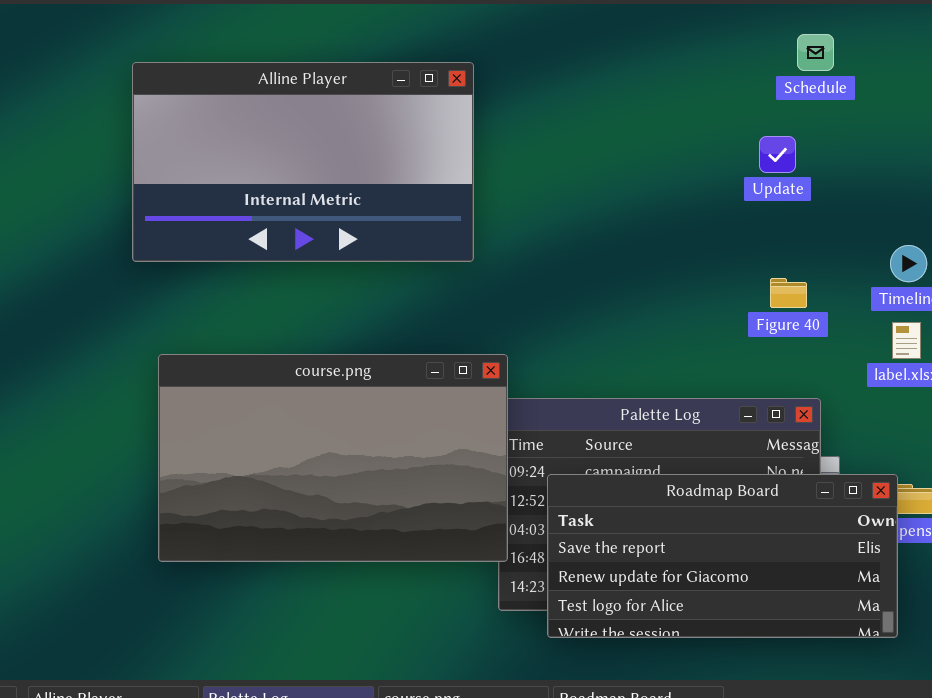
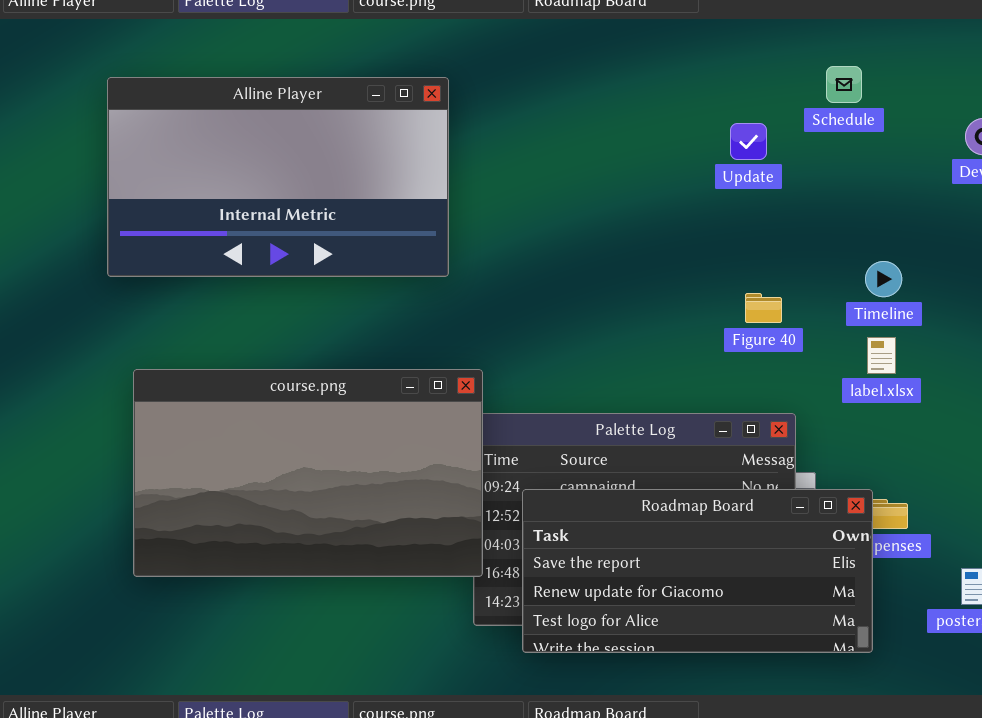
Schedule: [797,34,834,71] -> [826,66,862,103], moved
Update: [759,136,796,173] -> [730,123,767,160], moved

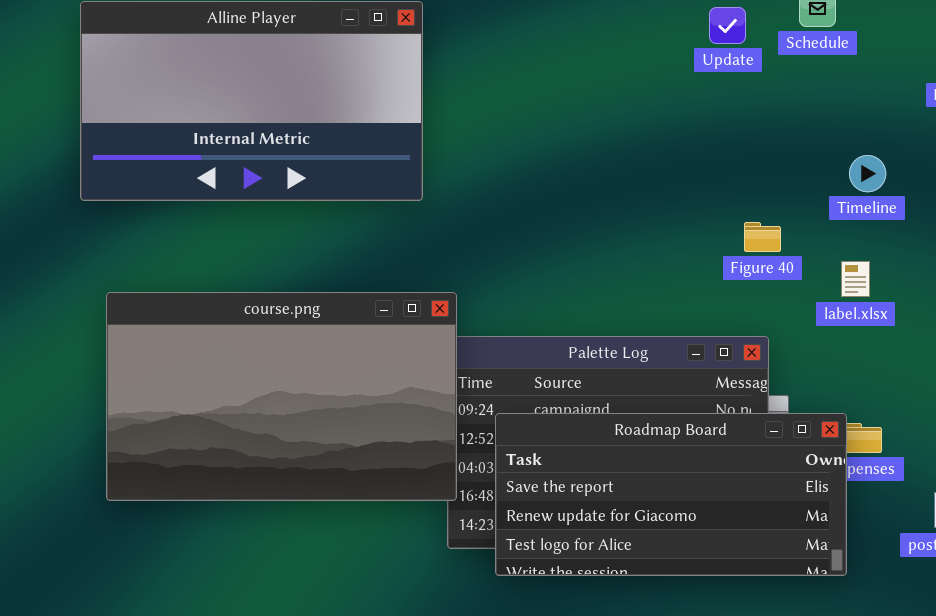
Update: [730,123,767,160] -> [709,7,746,44], moved
Timeline: [865,261,902,297] -> [849,155,886,192], moved
Figure 40: [745,293,782,323] -> [744,222,781,252], moved

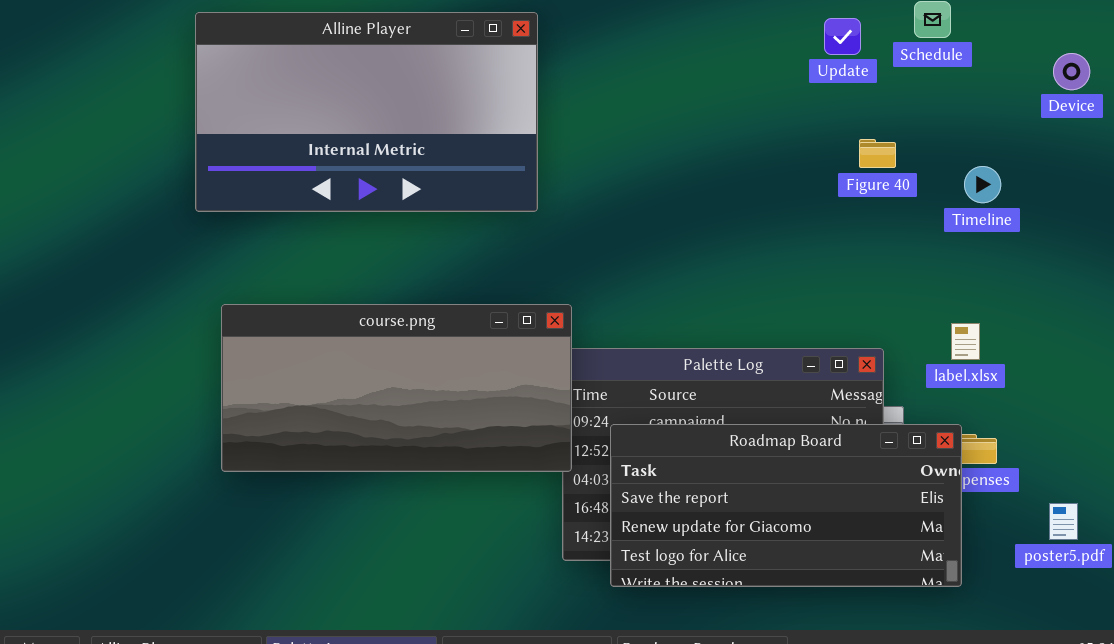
Figure 40: [744,222,781,252] -> [859,139,896,168], moved
label.xlsx: [841,261,870,297] -> [951,323,980,360], moved
course.png: [106,292,457,501] -> [221,304,572,472], resized

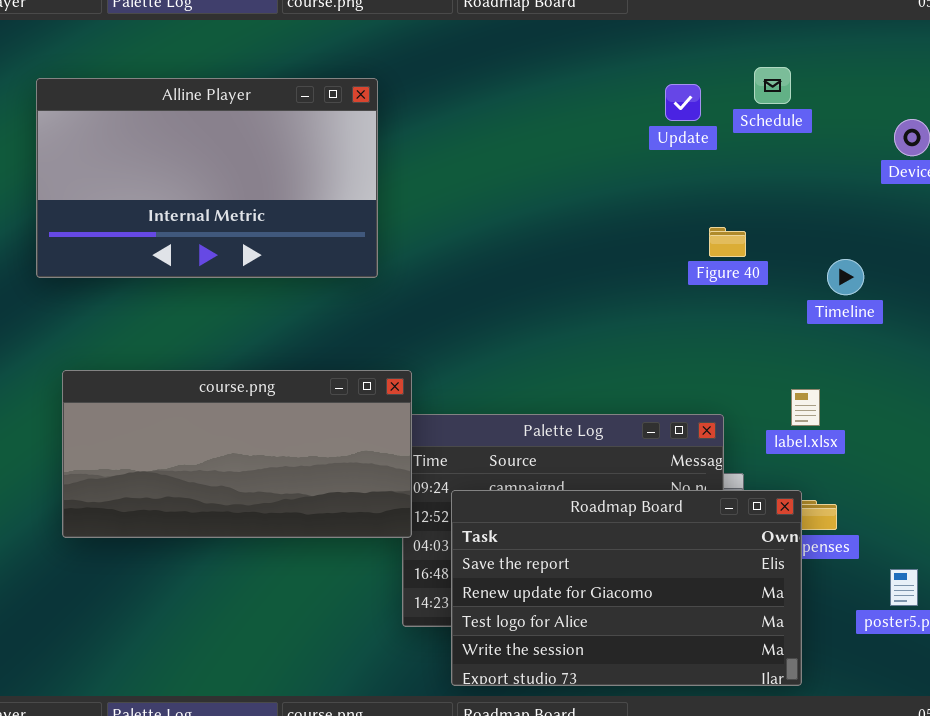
Figure 40: [859,139,896,168] -> [709,227,746,257], moved
Timeline: [964,166,1001,203] -> [827,259,864,295], moved
Roadmap Board: [610,424,962,587] -> [451,490,802,686], resized

